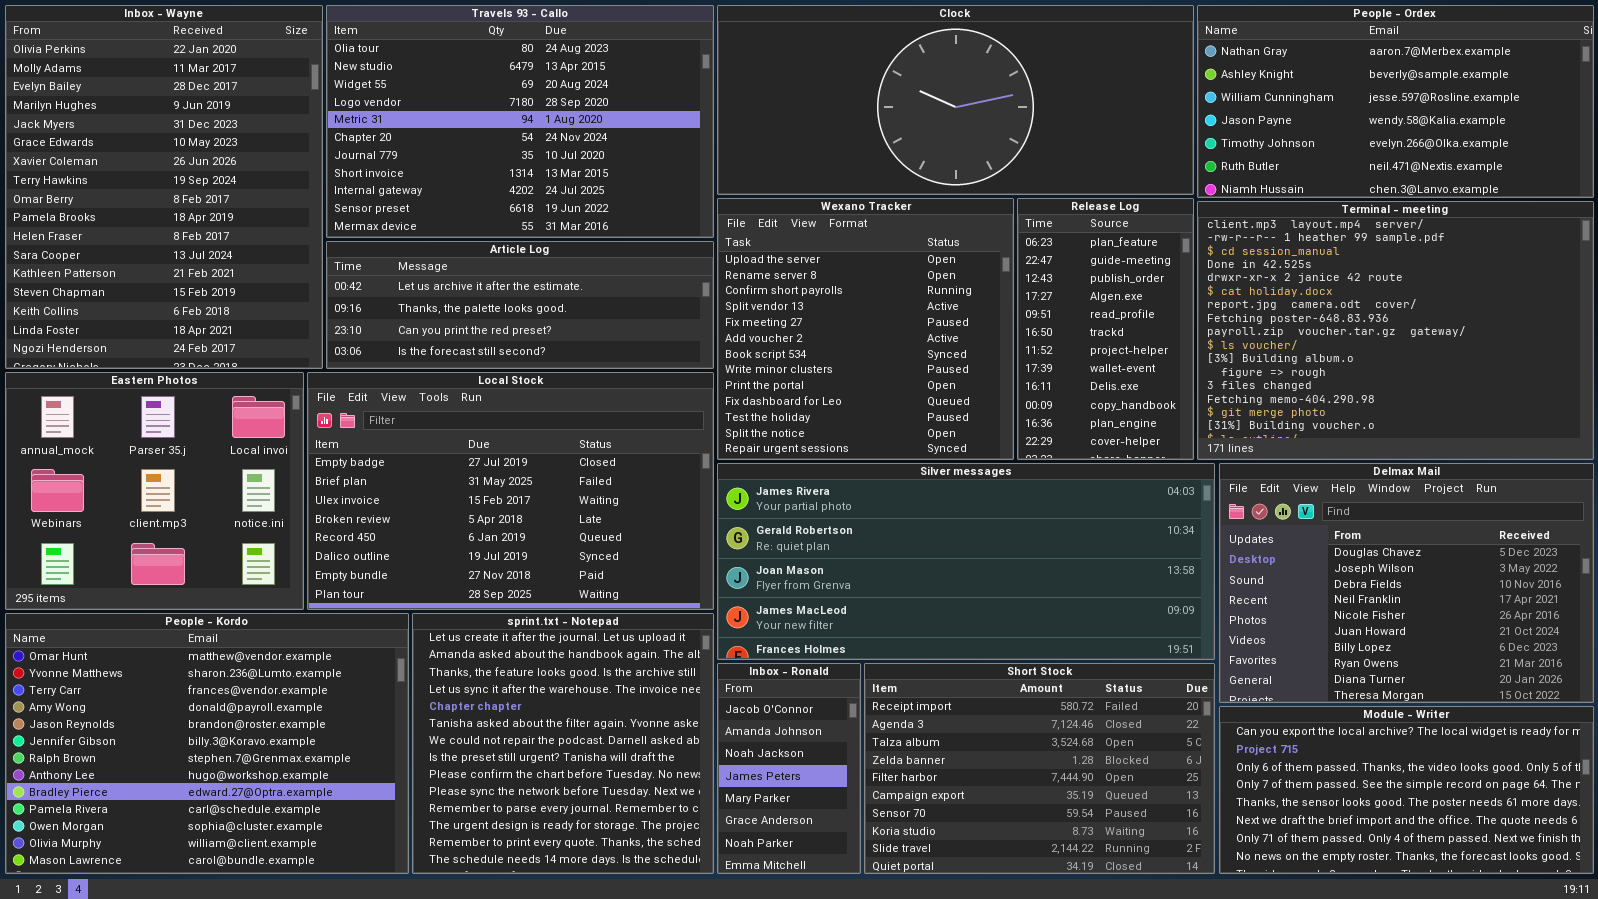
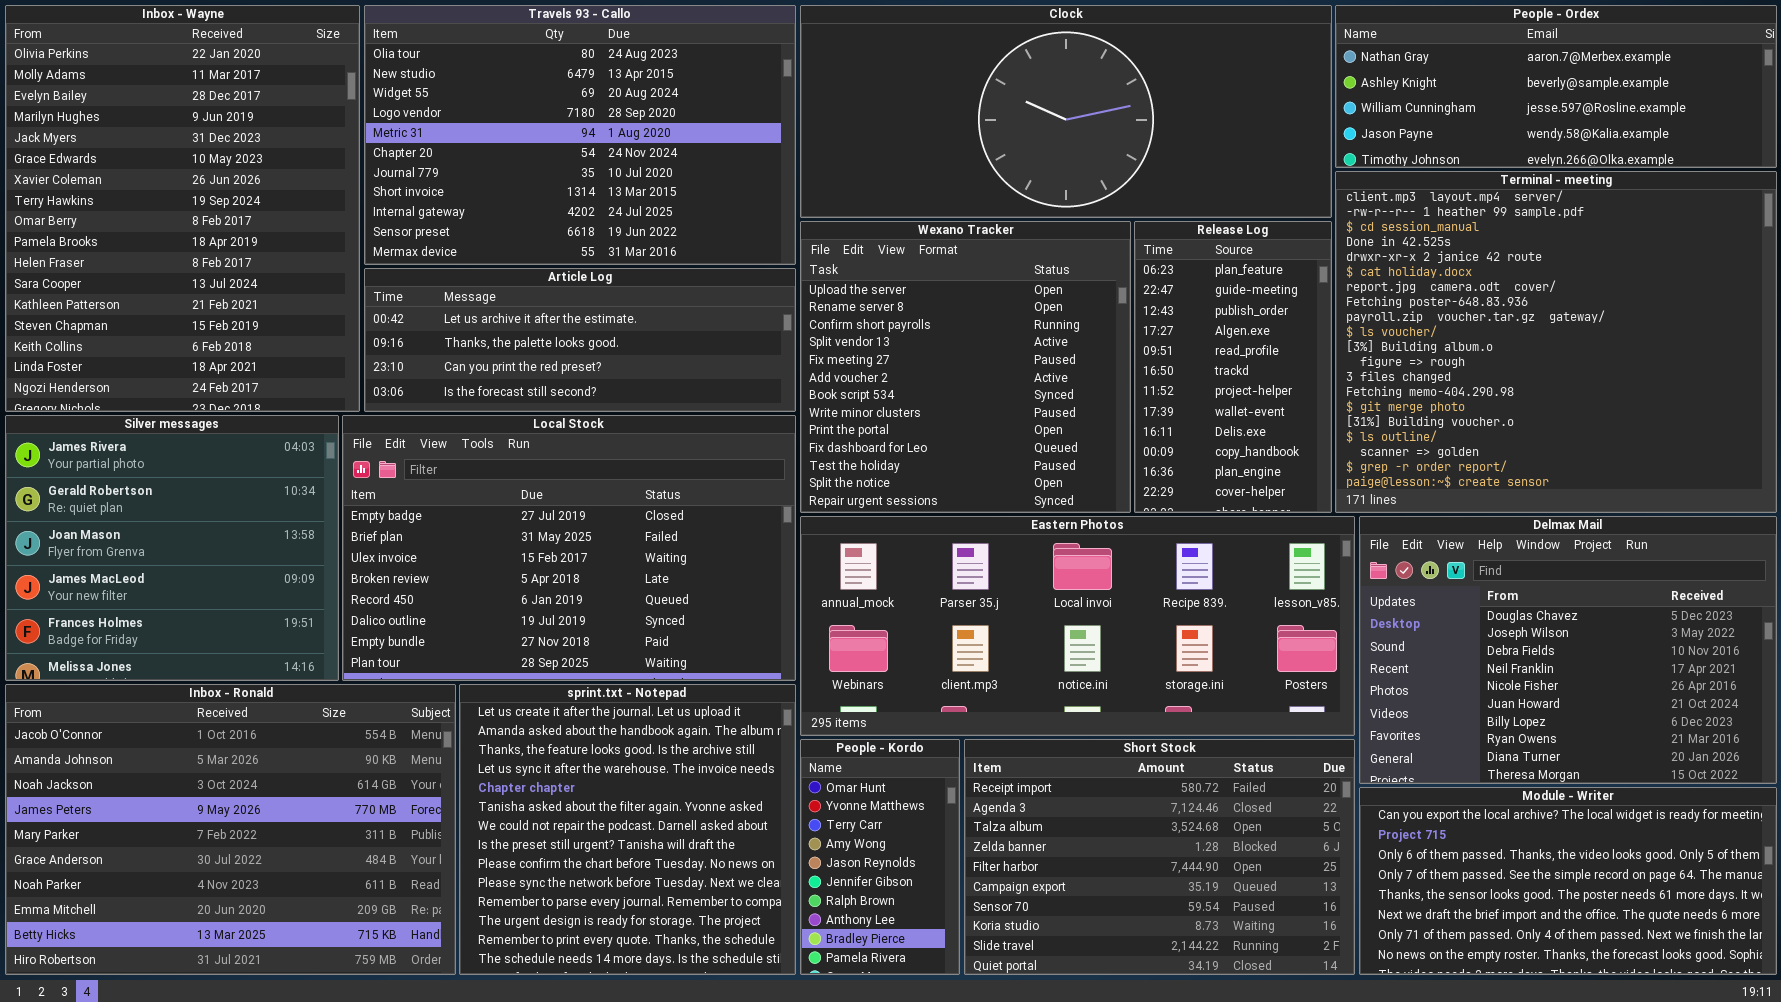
People - Ordex: [1197,5,1594,198] -> [1335,5,1777,168], resized
Terminal - meeting: [1197,201,1594,460] -> [1335,171,1777,513], resized
Eastern Photos: [5,372,304,610] -> [800,516,1355,736], moved, resized
Silver messages: [717,463,1215,660] -> [5,415,339,681], moved, resized
People - Kordo: [5,613,409,874] -> [800,739,960,975], moved, resized
Inbox - Ronald: [717,663,861,874] -> [5,684,456,975], moved, resized

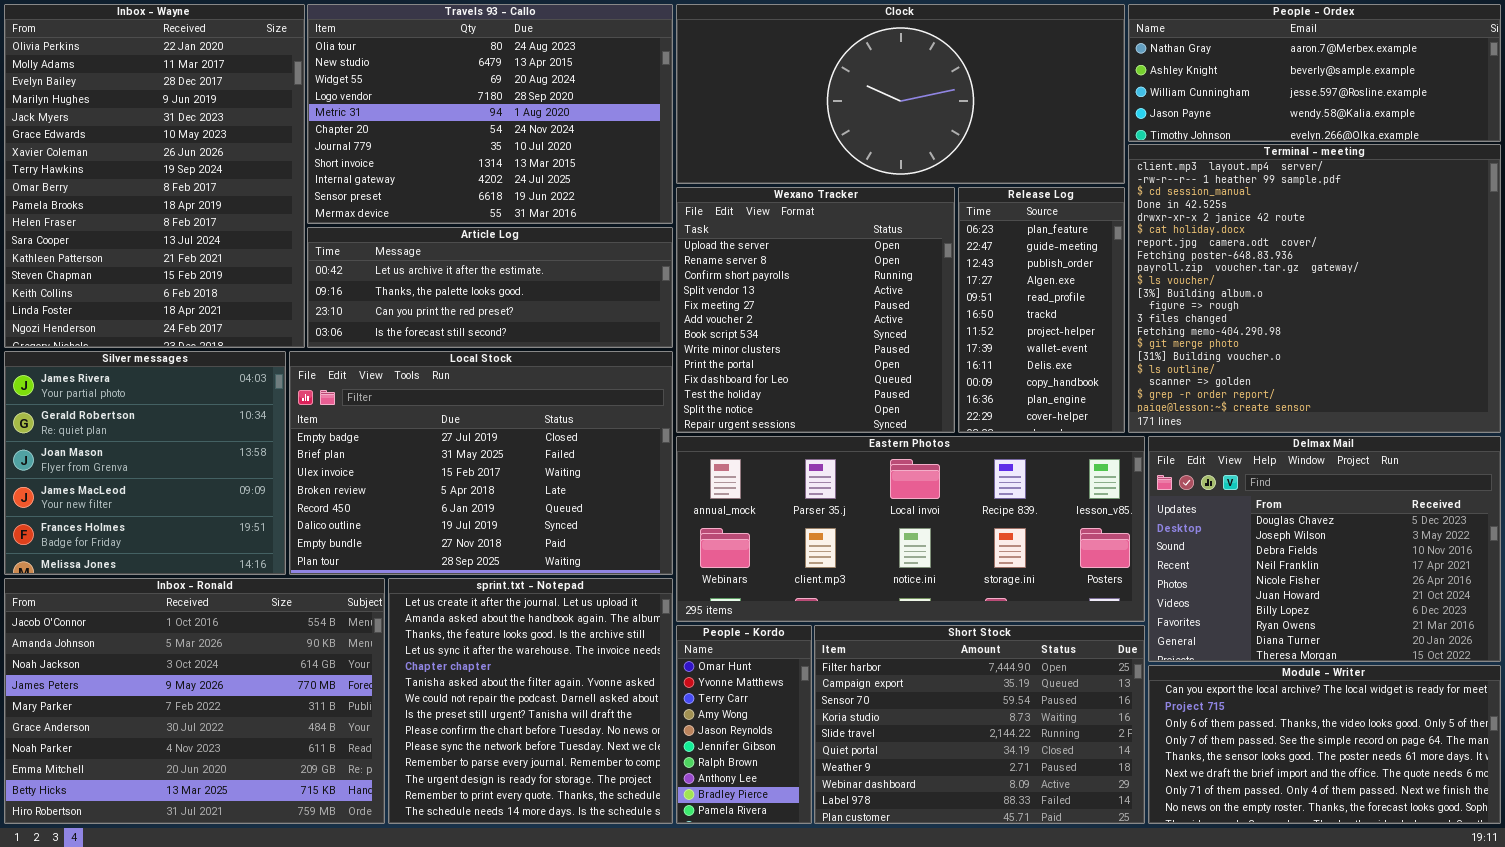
Short Stock: [964,739,1355,975] -> [814,625,1145,824], scrolled down 4 rows

